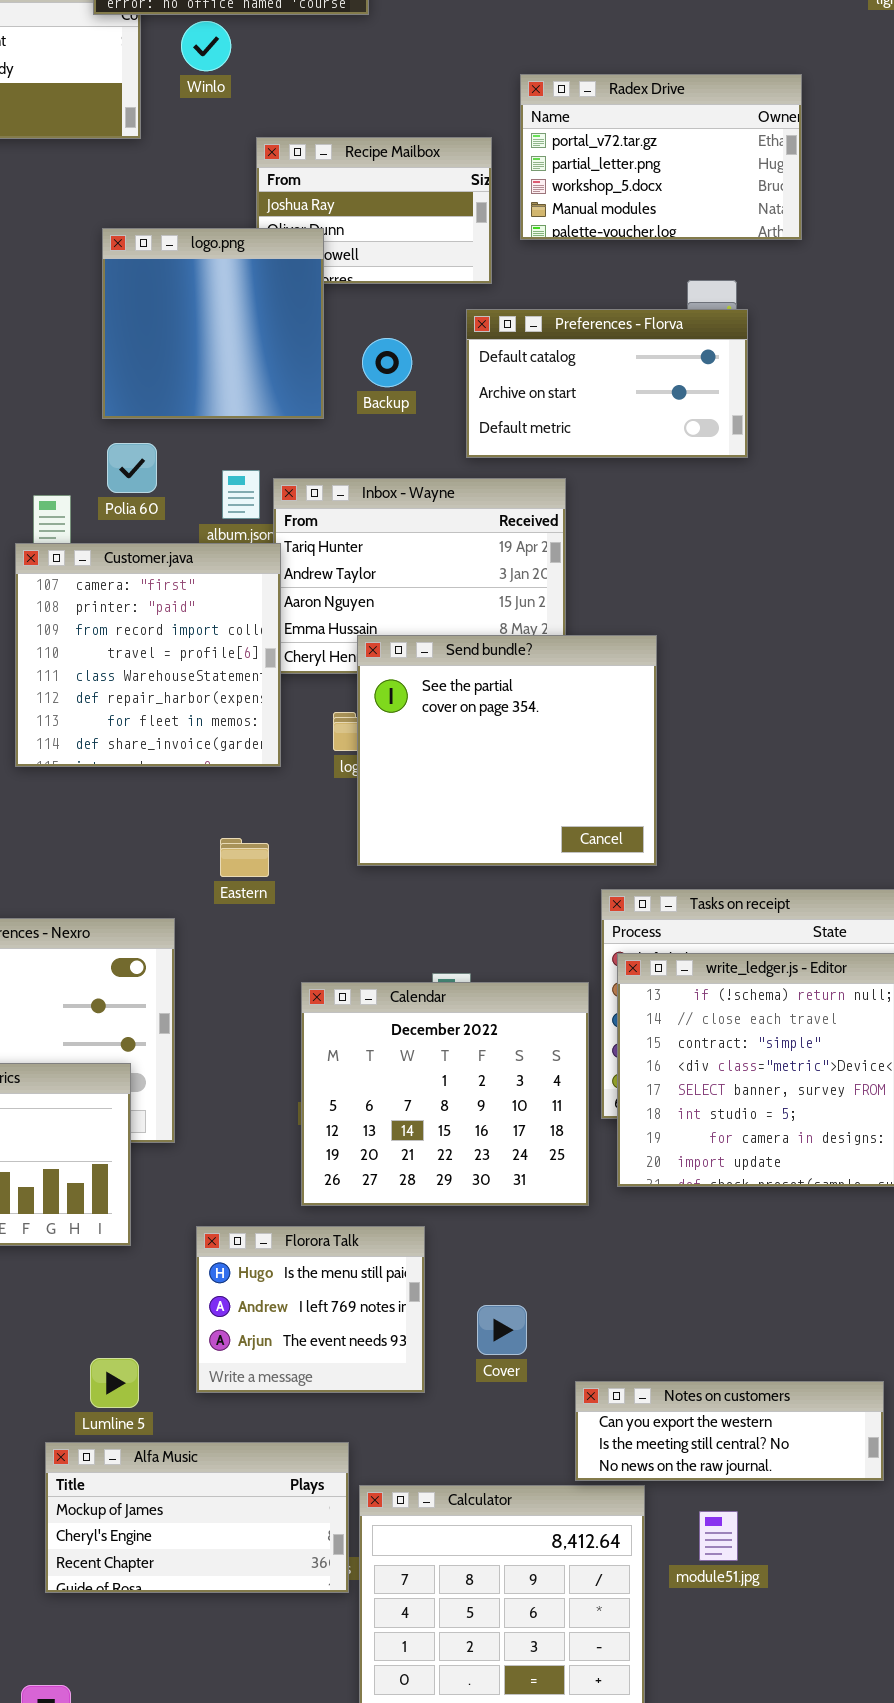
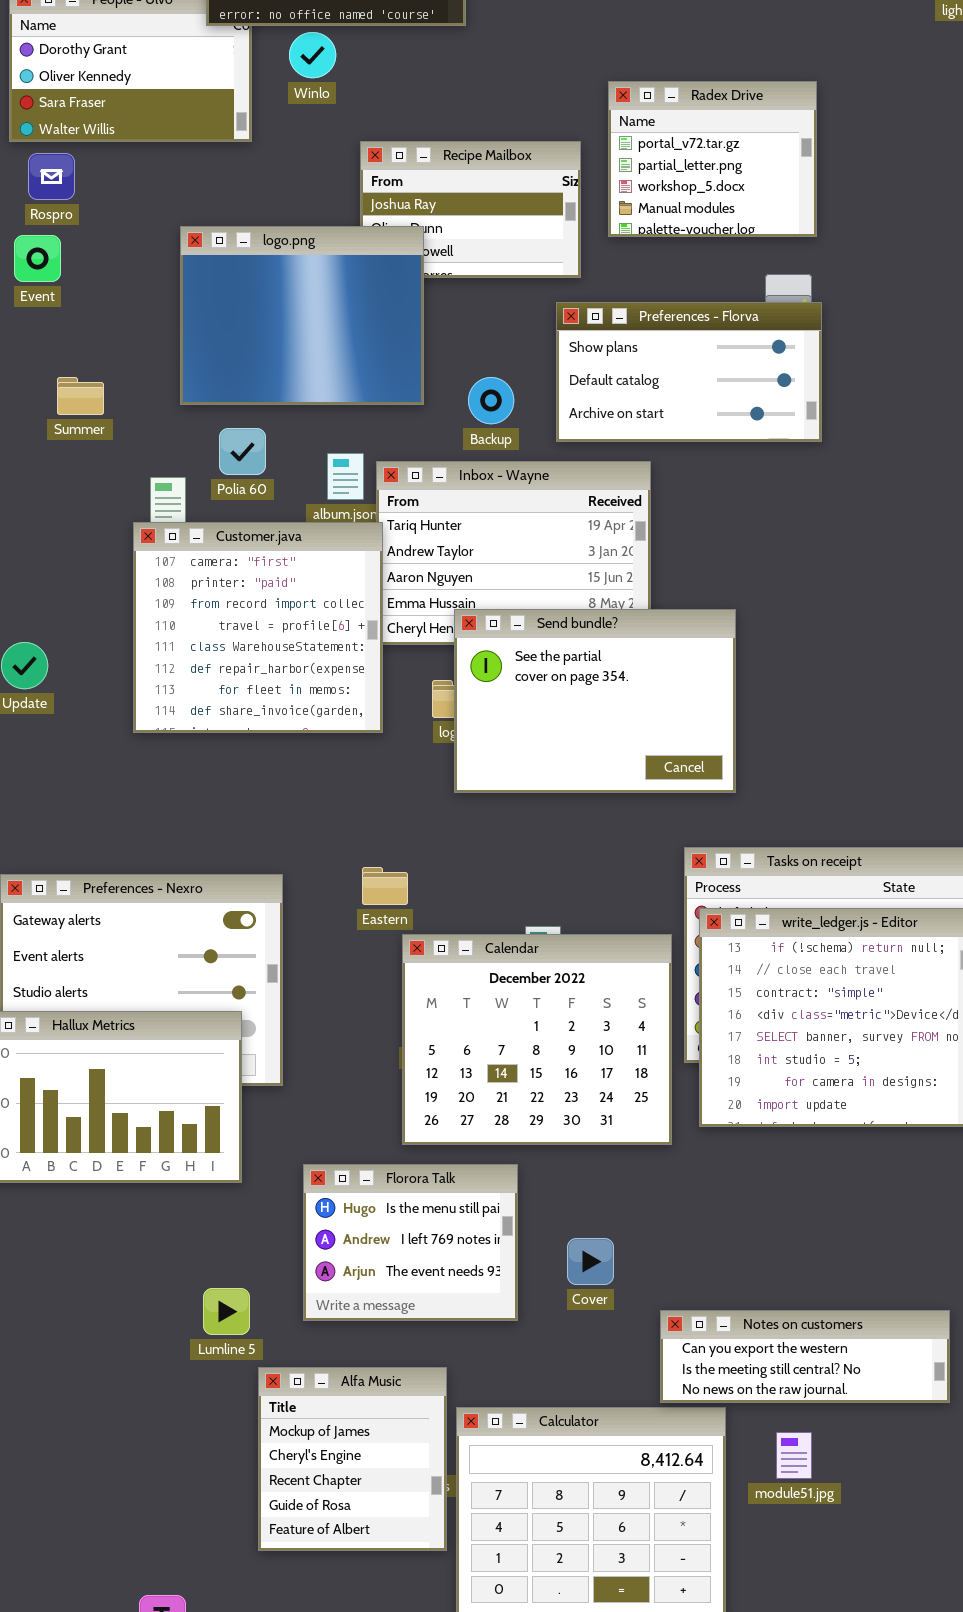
Radex Drive: [520,74,802,240] -> [608,81,817,237], resized
logo.png: [102,228,324,419] -> [180,226,424,405], resized
Preferences - Florva: [466,309,748,458] -> [556,302,822,442], scrolled up 1 row
Backup: [362,338,412,387] -> [468,377,514,424], moved
Send bundle?: [357,635,657,866] -> [454,609,736,793], resized
Eastern: [220,838,269,877] -> [362,867,408,905], moved
Alfa Music: [45,1442,349,1593] -> [258,1367,447,1551], resized

